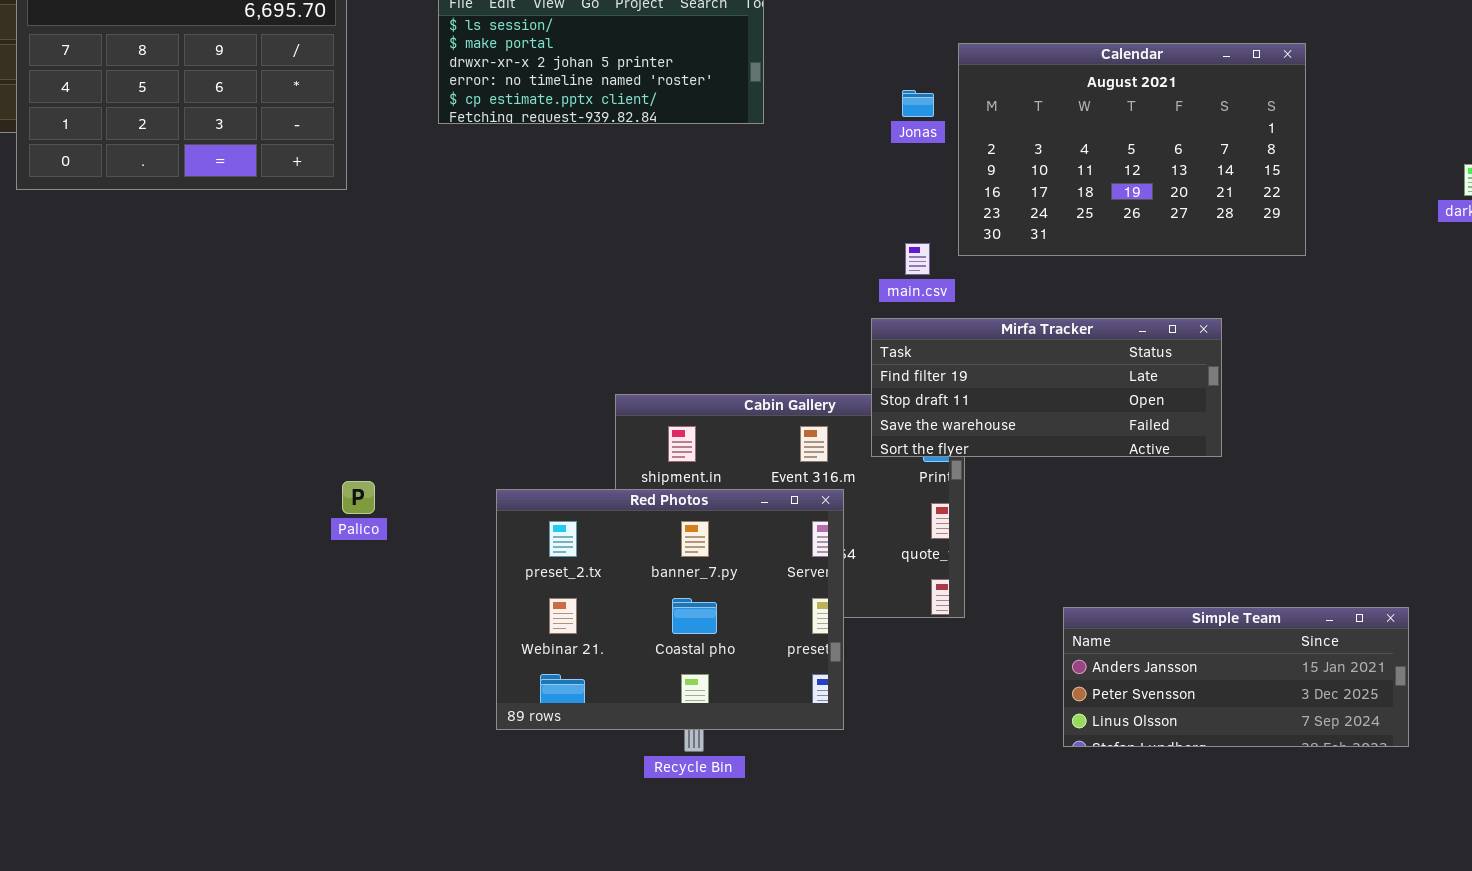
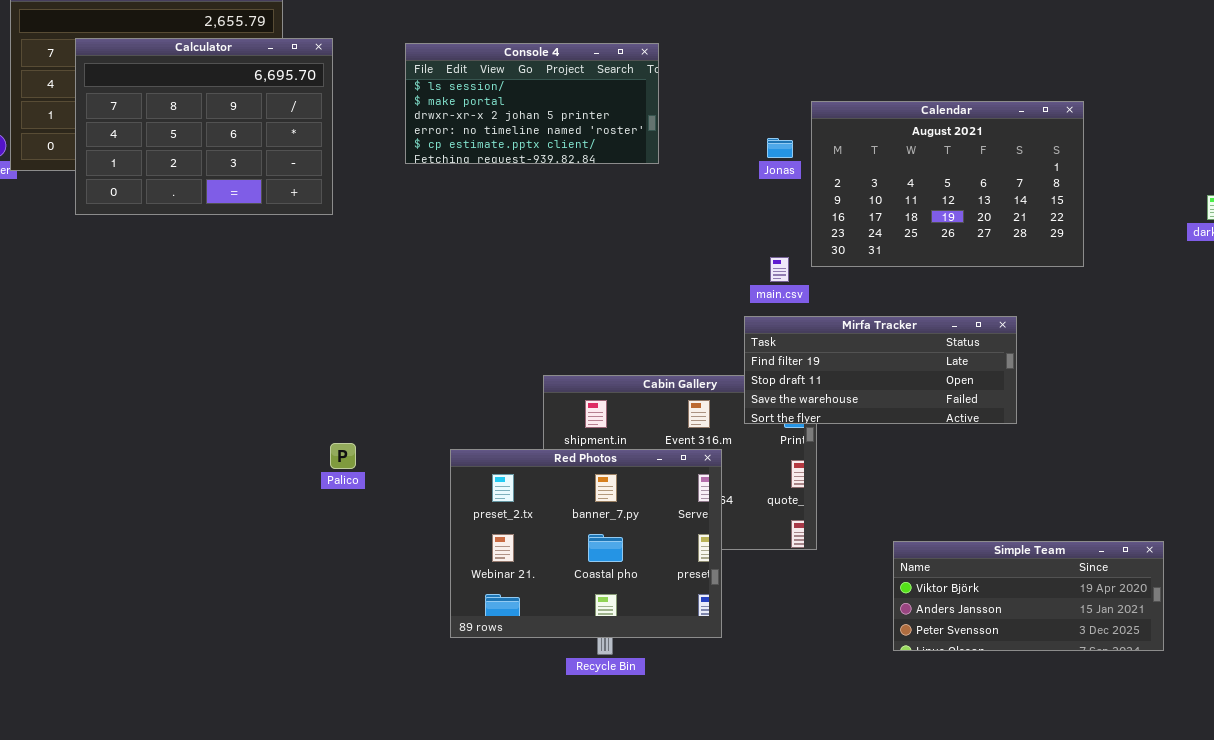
Simple Team: [1063,607,1409,747] -> [893,541,1164,651], scrolled up 1 row

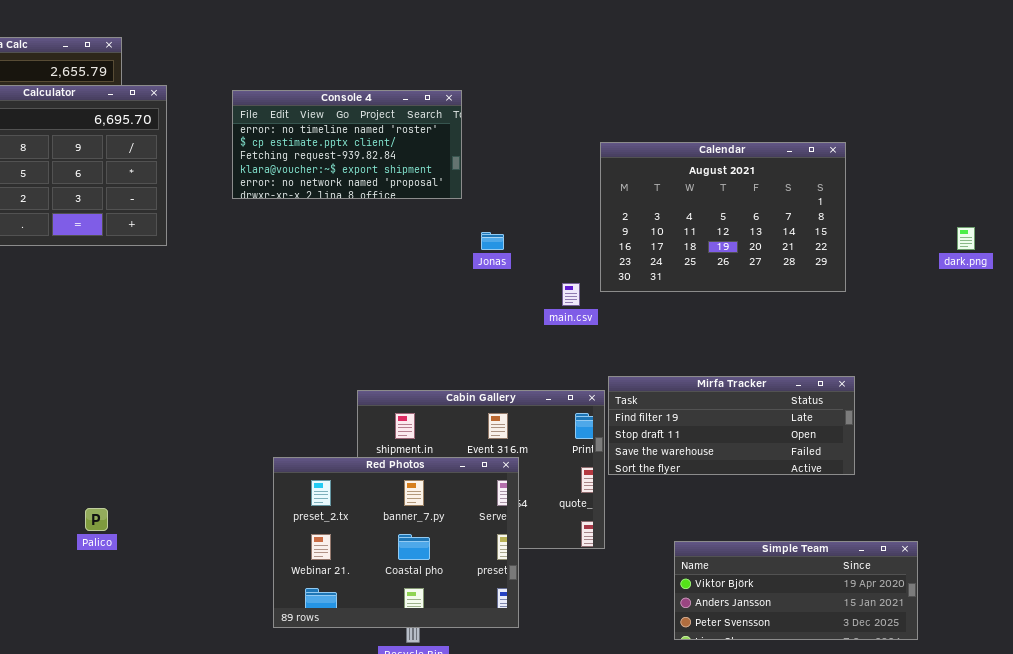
Console 4: [405,43,659,164] -> [232,90,462,199], scrolled down 3 rows
Jonas: [767,138,793,158] -> [481,232,504,250], moved
Mirfa Tracker: [744,316,1017,424] -> [608,376,855,475], moved
Palico: [330,443,356,469] -> [85,508,108,531], moved

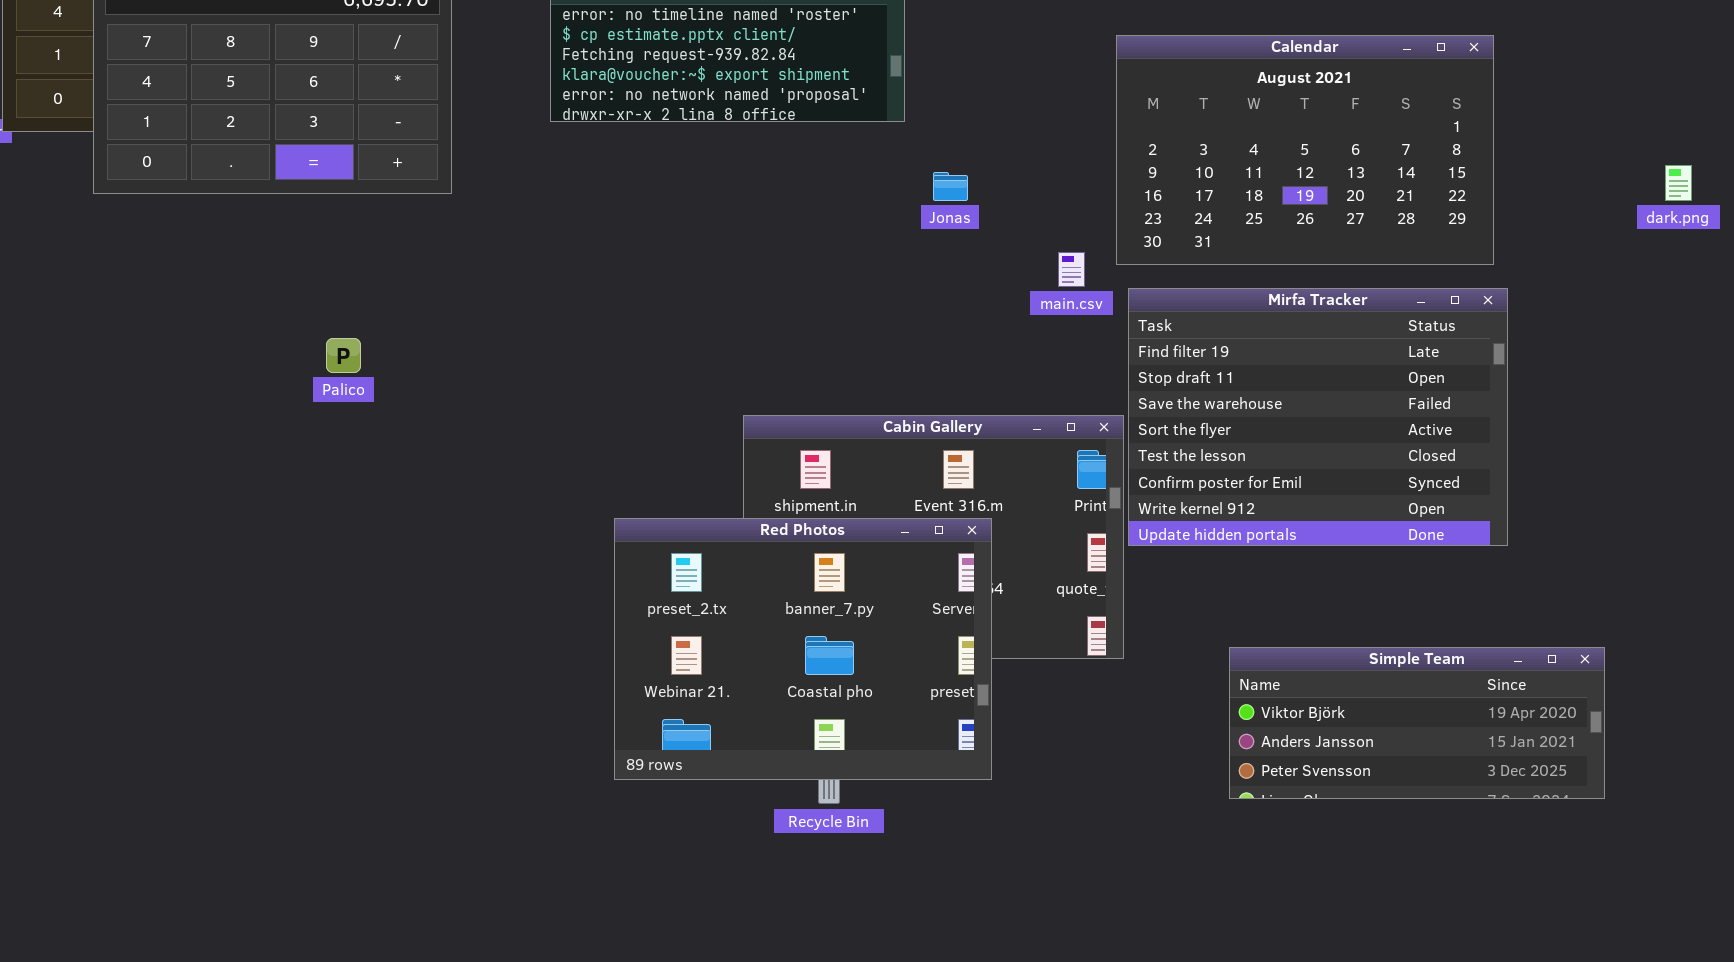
Mirfa Tracker: [608,376,855,475] -> [1128,288,1508,546], resized
Palico: [85,508,108,531] -> [326,338,361,373], moved

